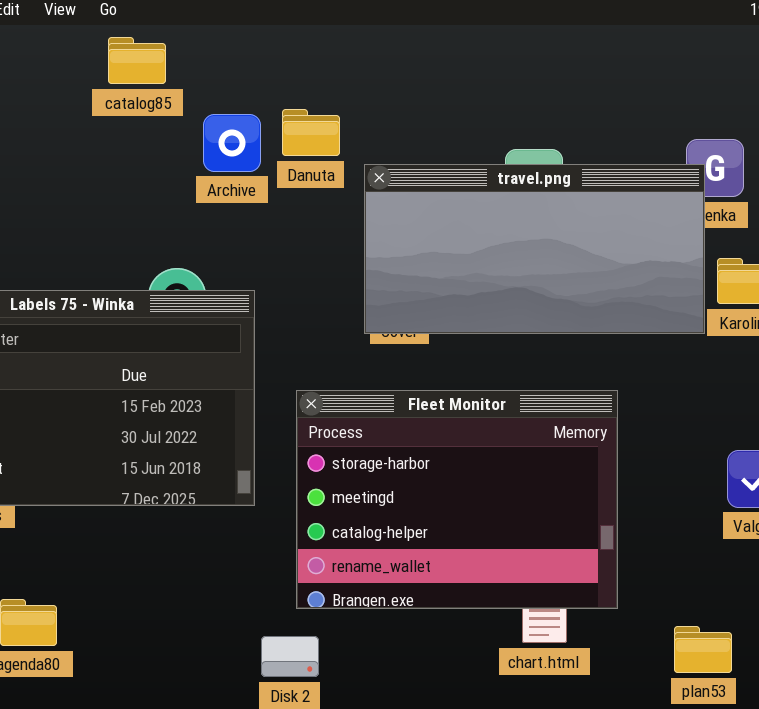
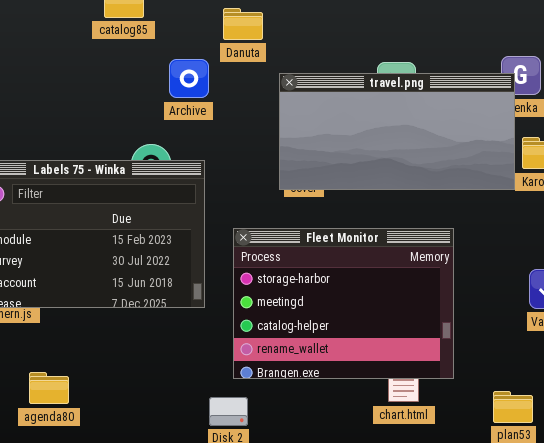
Danuta: [282,109,340,156] -> [223,8,263,40], moved
Archive: [203,114,261,172] -> [169,59,209,98], moved

